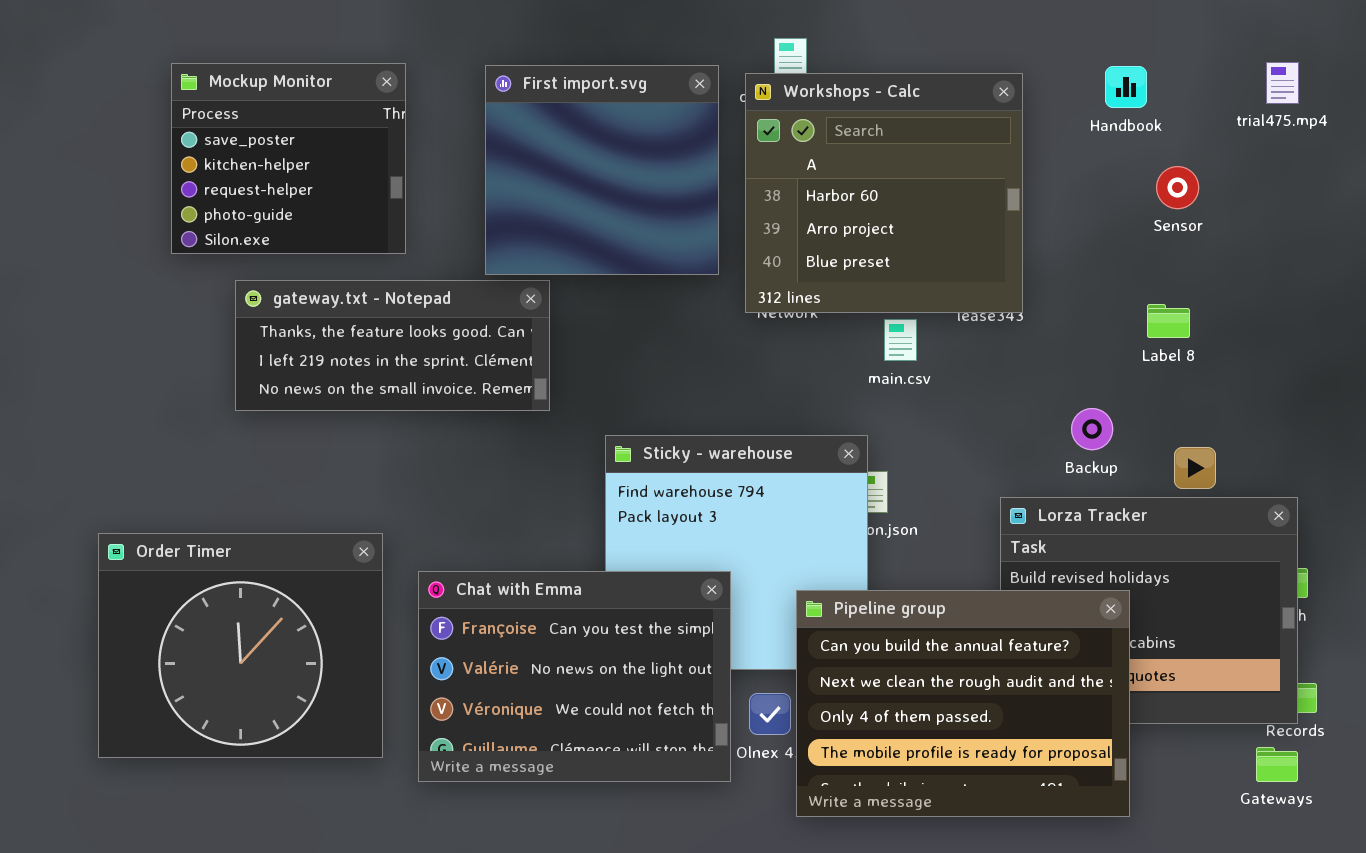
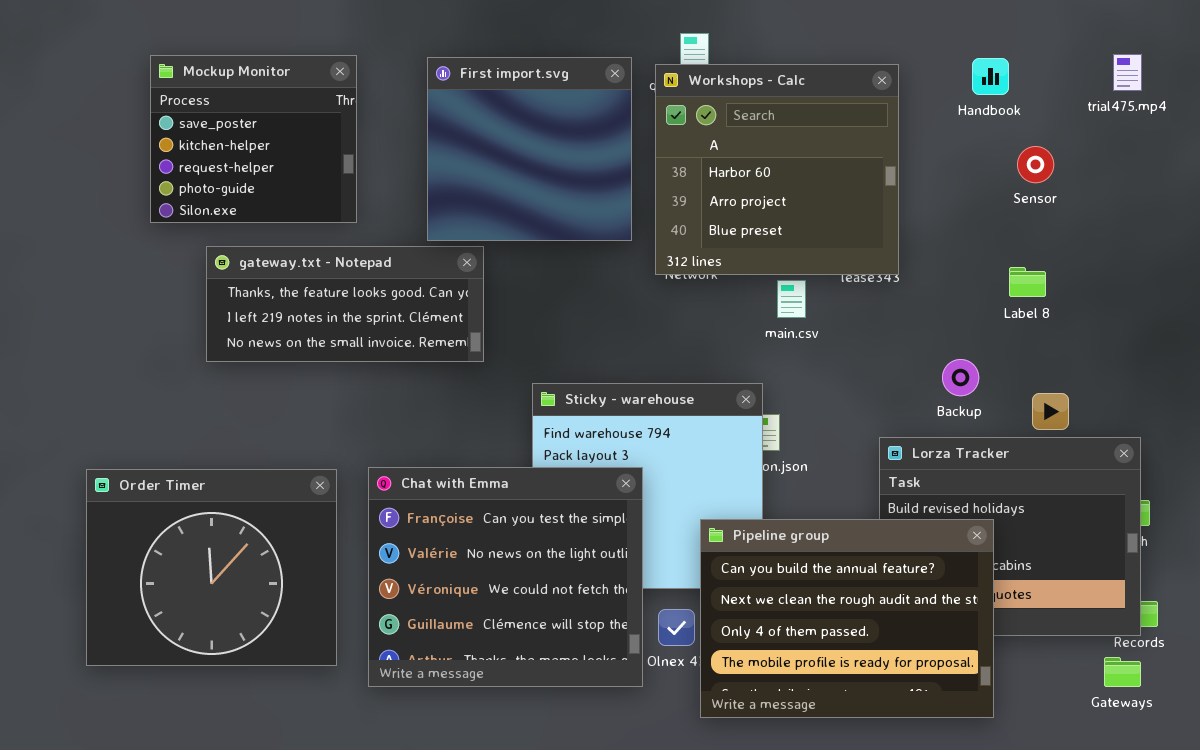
Chat with Emma: [418,571,731,782] -> [368,467,643,687], resized

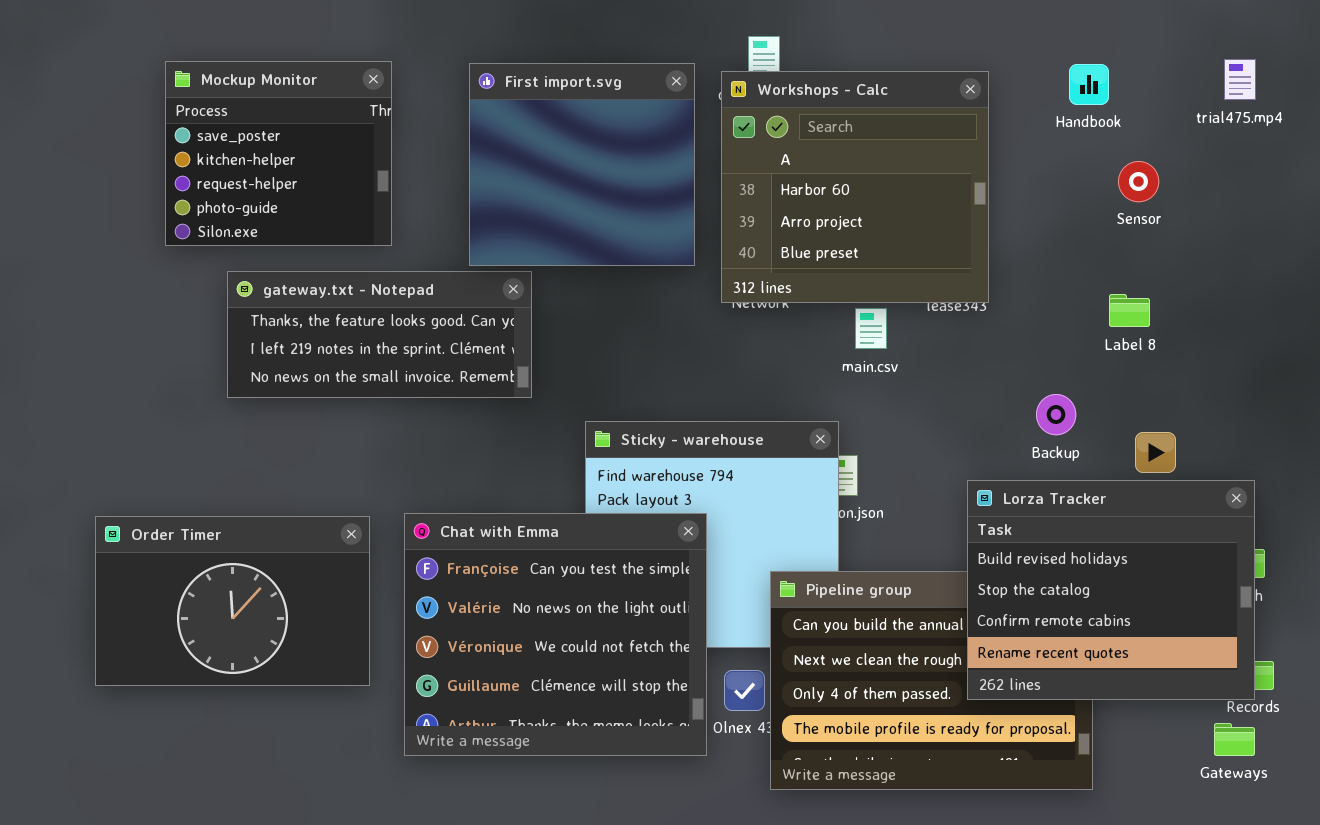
Lorza Tracker: [879,437,1141,636] -> [967,480,1255,700], raised
Order Timer: [86,469,337,666] -> [95,516,370,686], resized

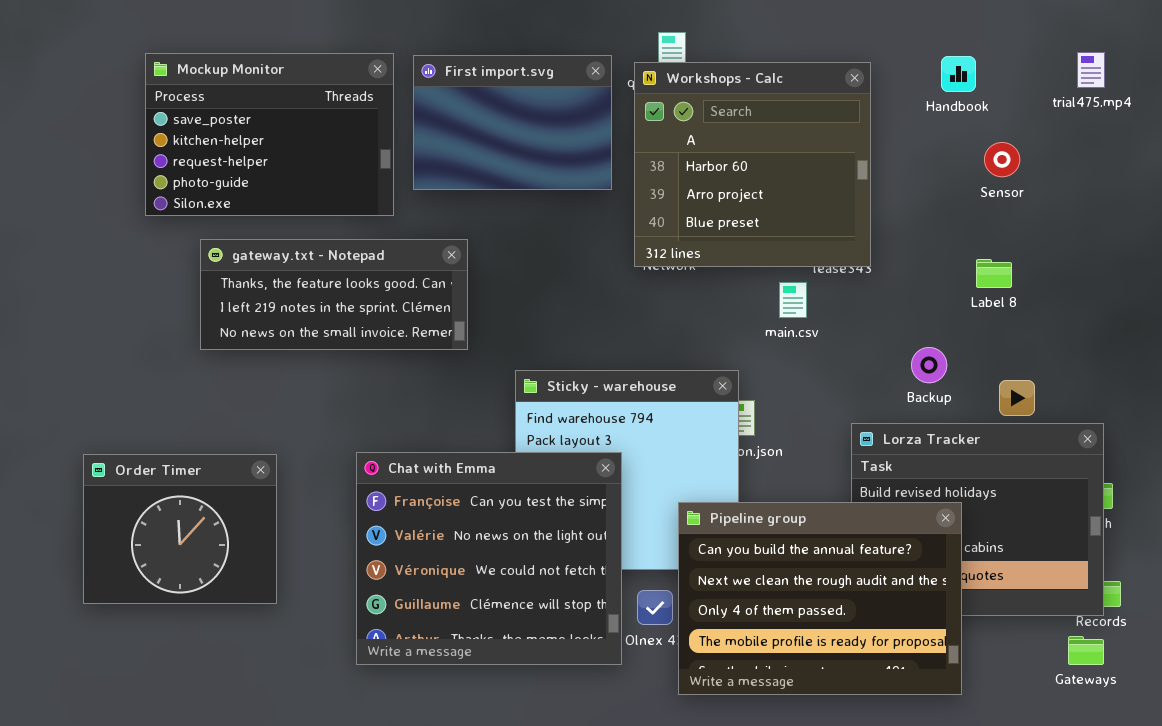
Mockup Monitor: [165,61,392,246] -> [145,53,394,216], resized
First import.svg: [469,63,695,266] -> [413,55,612,190], resized
main.csv: [855,308,887,349] -> [779,282,807,318], moved
Order Timer: [95,516,370,686] -> [83,454,277,604], resized
Pipeline group: [770,571,1093,790] -> [678,502,962,695], raised

